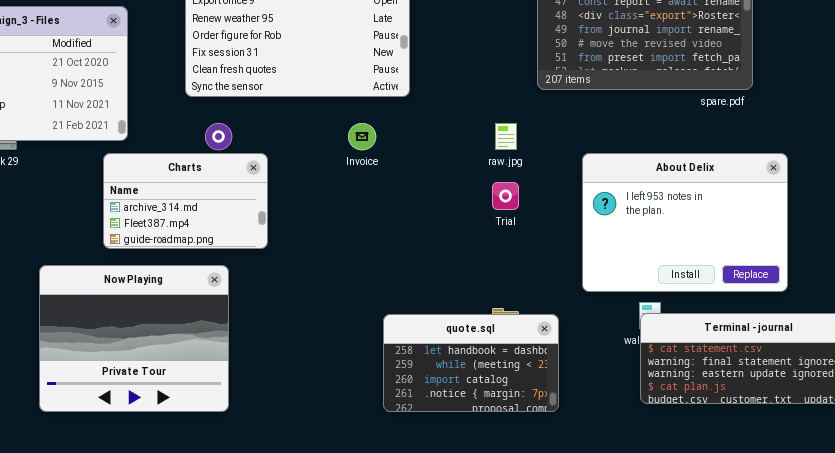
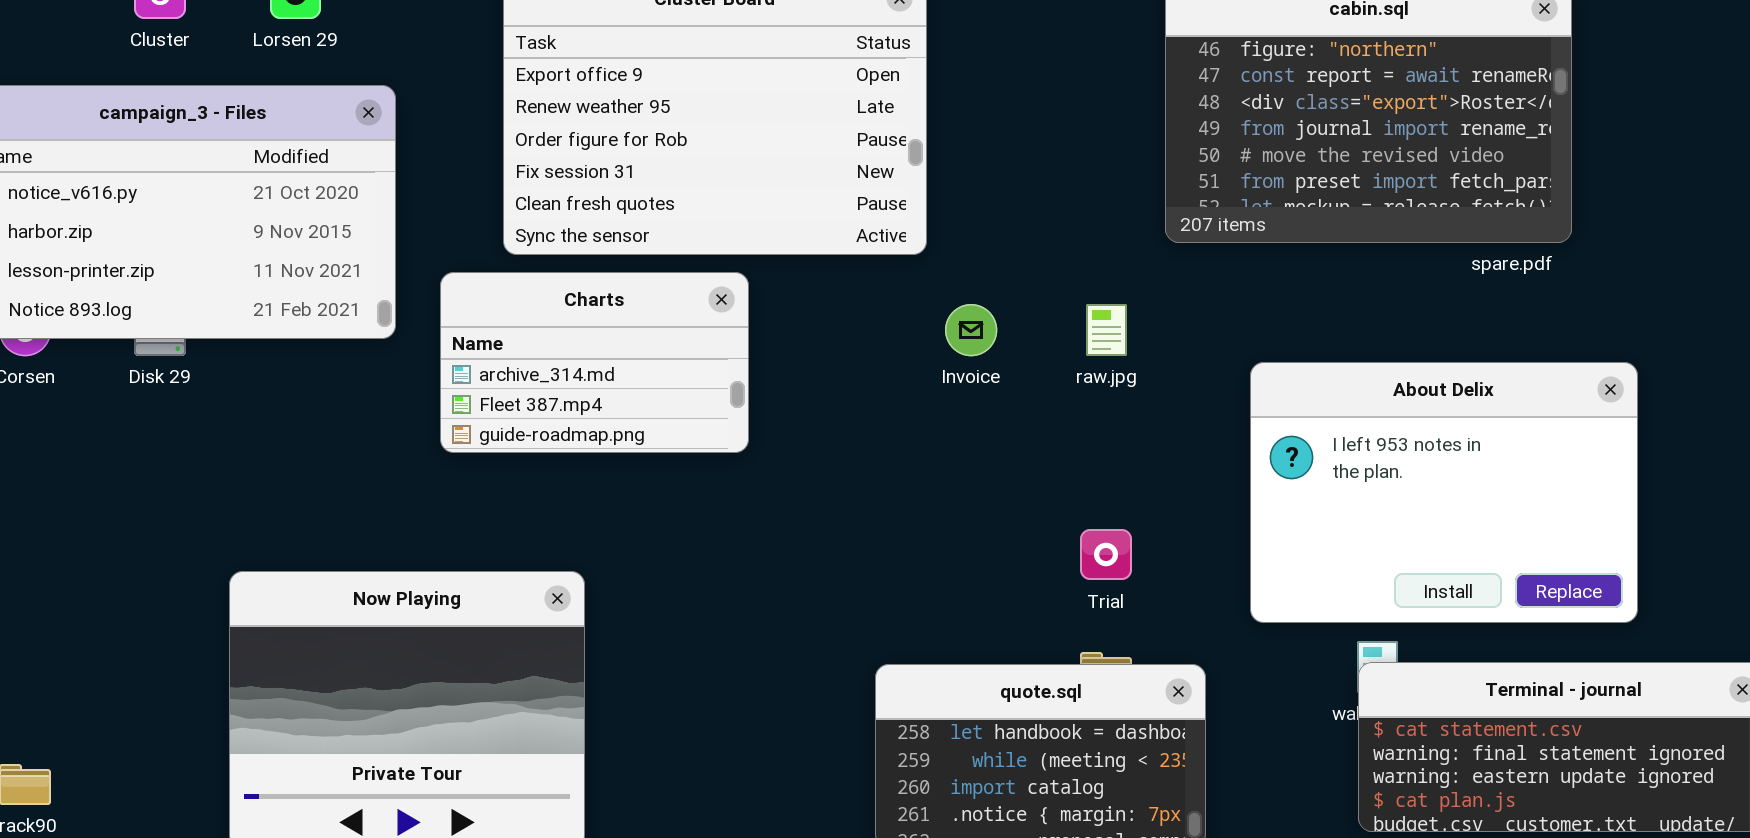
Invoice: [348,123,376,150] -> [945,304,997,356], moved
Charts: [103,153,268,249] -> [440,272,749,453], moved
Trial: [492,182,519,210] -> [1080,529,1132,580], moved

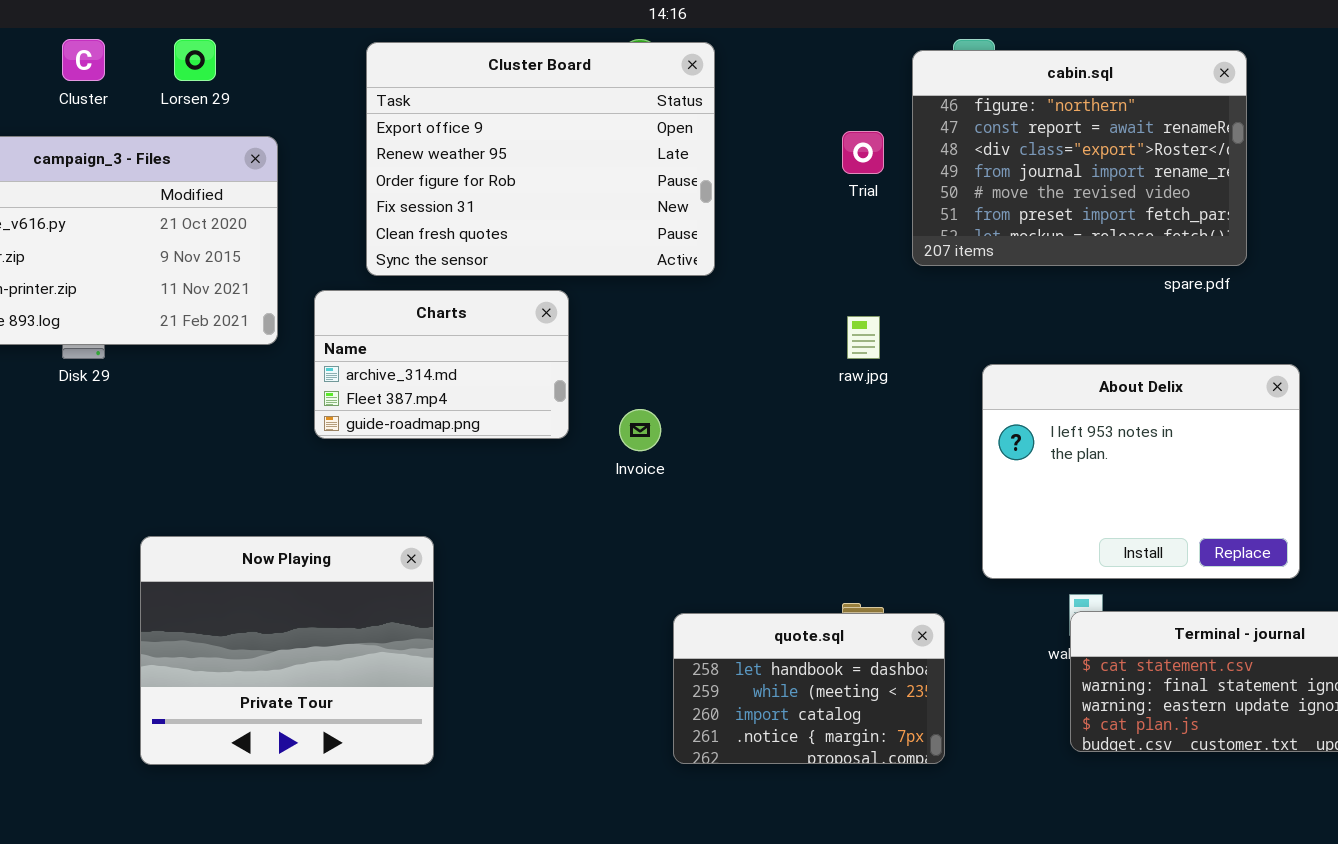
Invoice: [945,304,997,356] -> [619,409,661,451], moved
Trial: [1080,529,1132,580] -> [842,131,884,174], moved

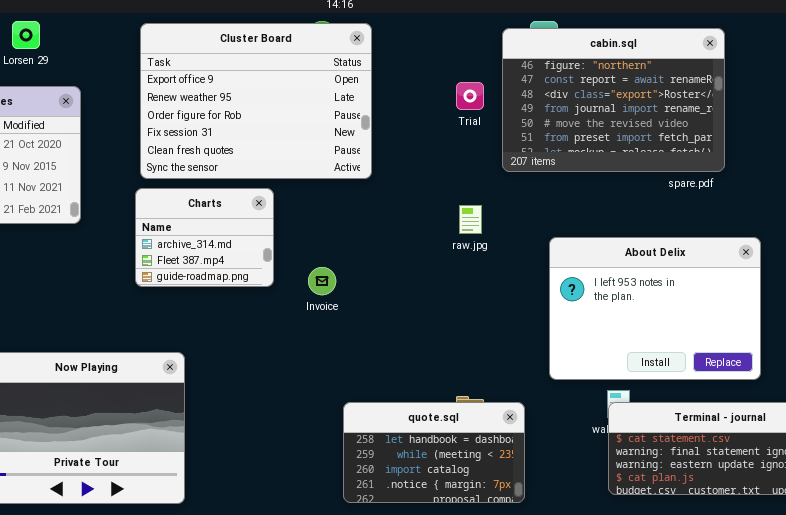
Charts: [314,290,569,439] -> [135,188,274,287], resized

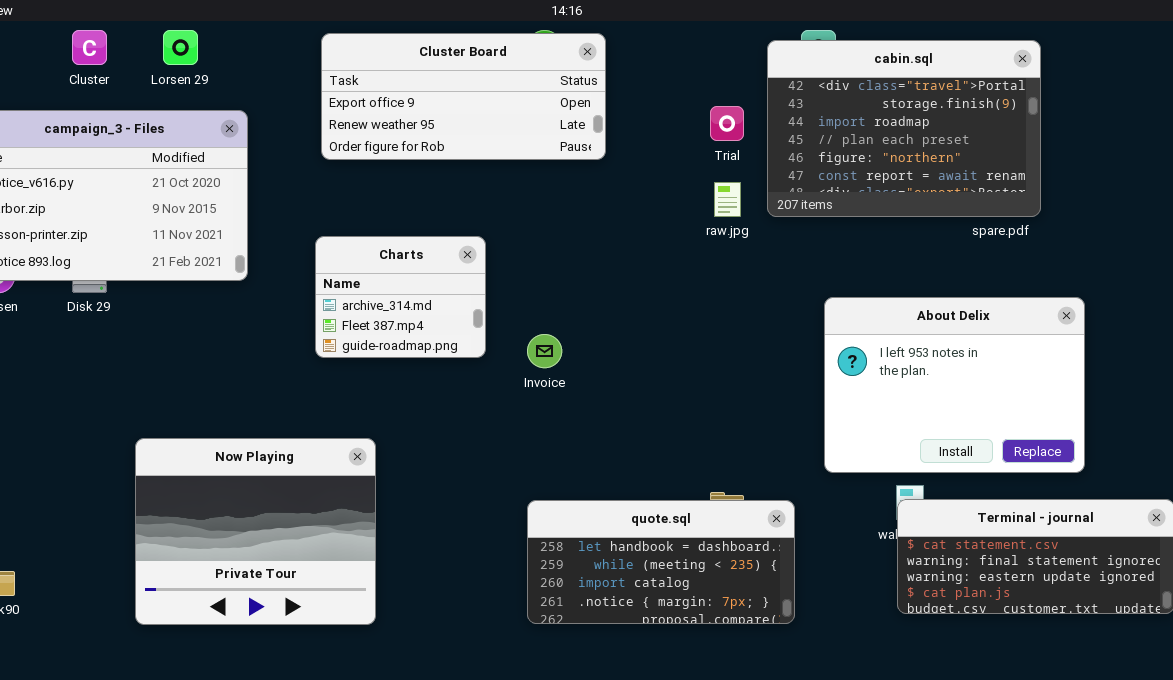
Cluster Board: [140,23,372,179] -> [321,33,606,160], resized
cabin.sql: [502,28,725,172] -> [767,40,1041,217], scrolled up 4 rows
raw.jpg: [459,205,482,234] -> [714,182,741,217], moved
quote.sql: [343,402,525,503] -> [527,500,795,624], resized

